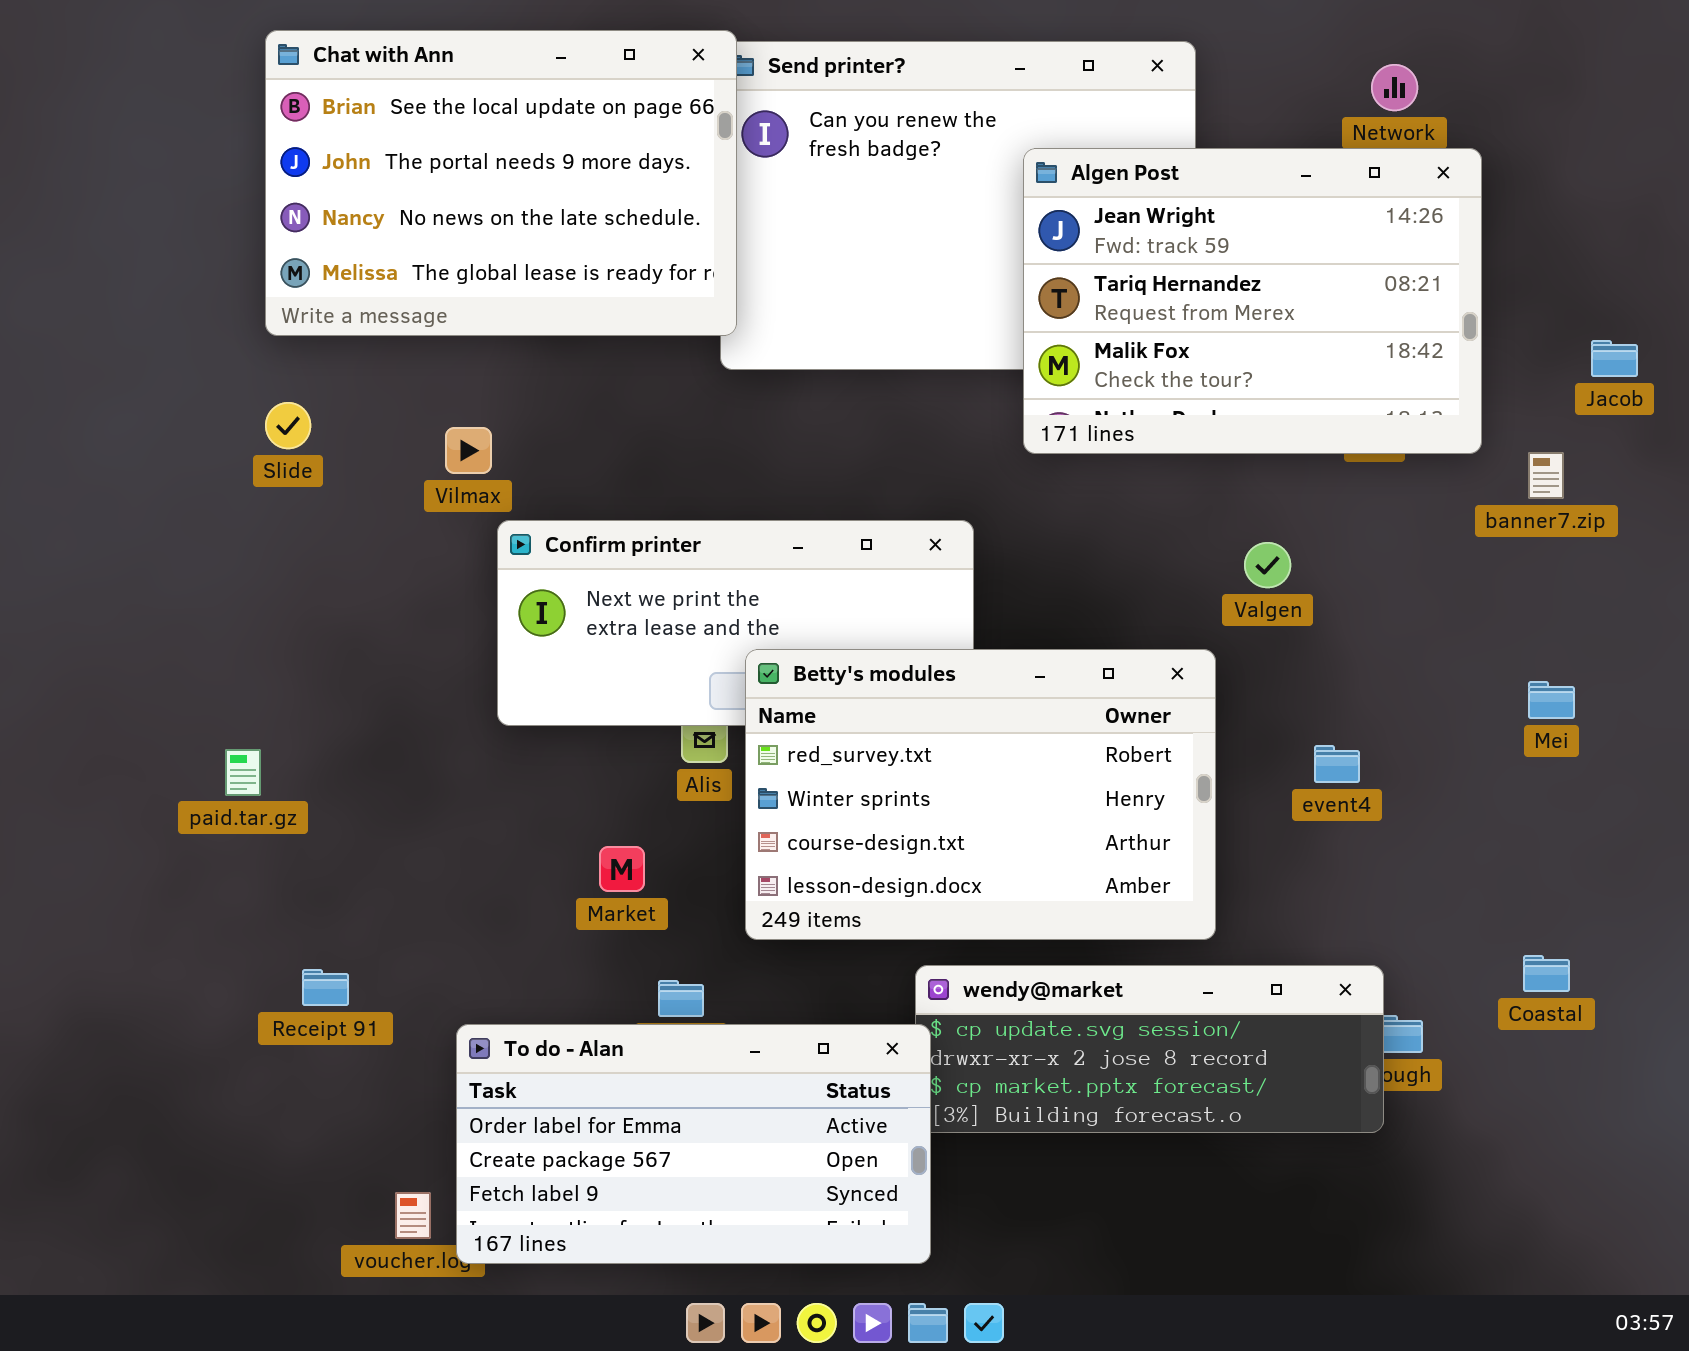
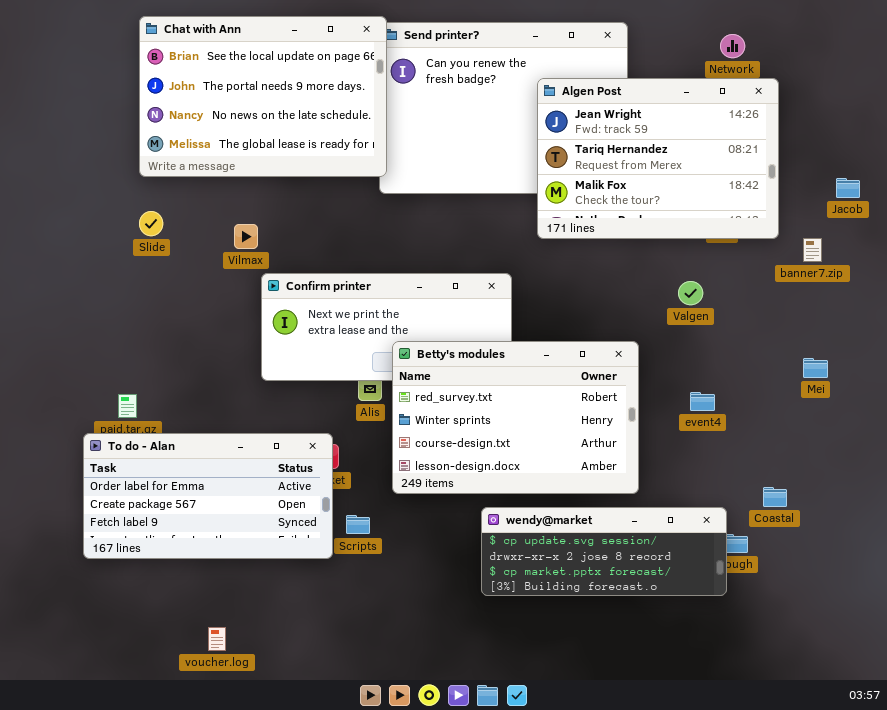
Valgen: [1244,542,1291,588] -> [678,281,703,305], moved
Coastal: [1523,955,1570,992] -> [763,487,787,507], moved
To do - Alan: [456,1024,931,1264] -> [83,433,333,559], moved

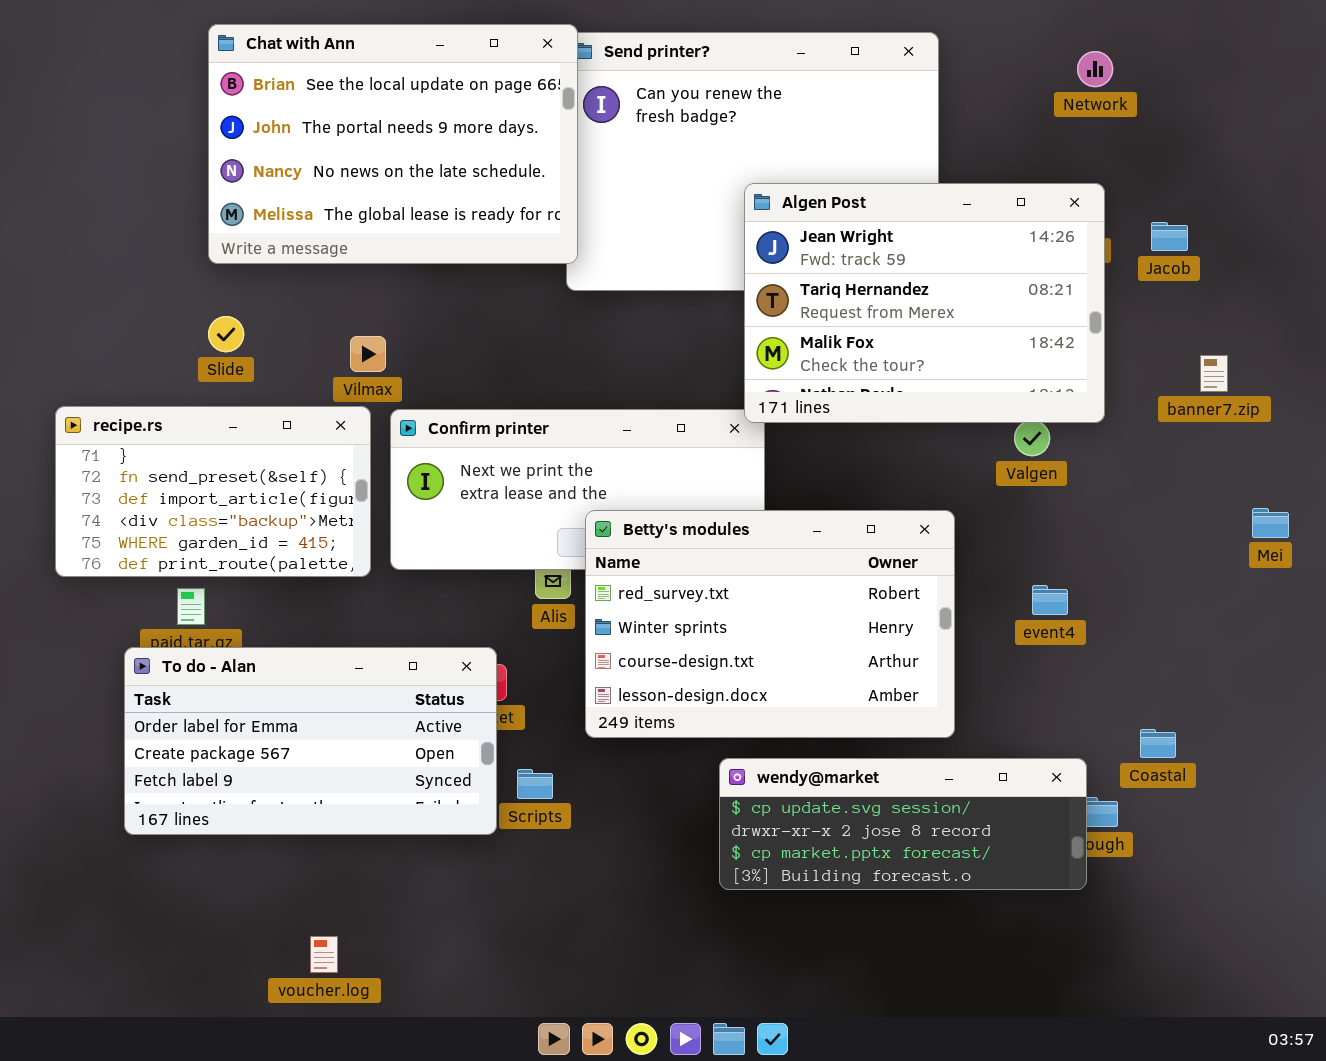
Algen Post: [537,78,779,239] -> [744,183,1105,423], moved
Jacob: [836,178,860,198] -> [1151,222,1188,251], moved
recipe.rs: none -> [55,406,371,577], opened
Mei: [803,358,828,378] -> [1252,508,1289,538], moved

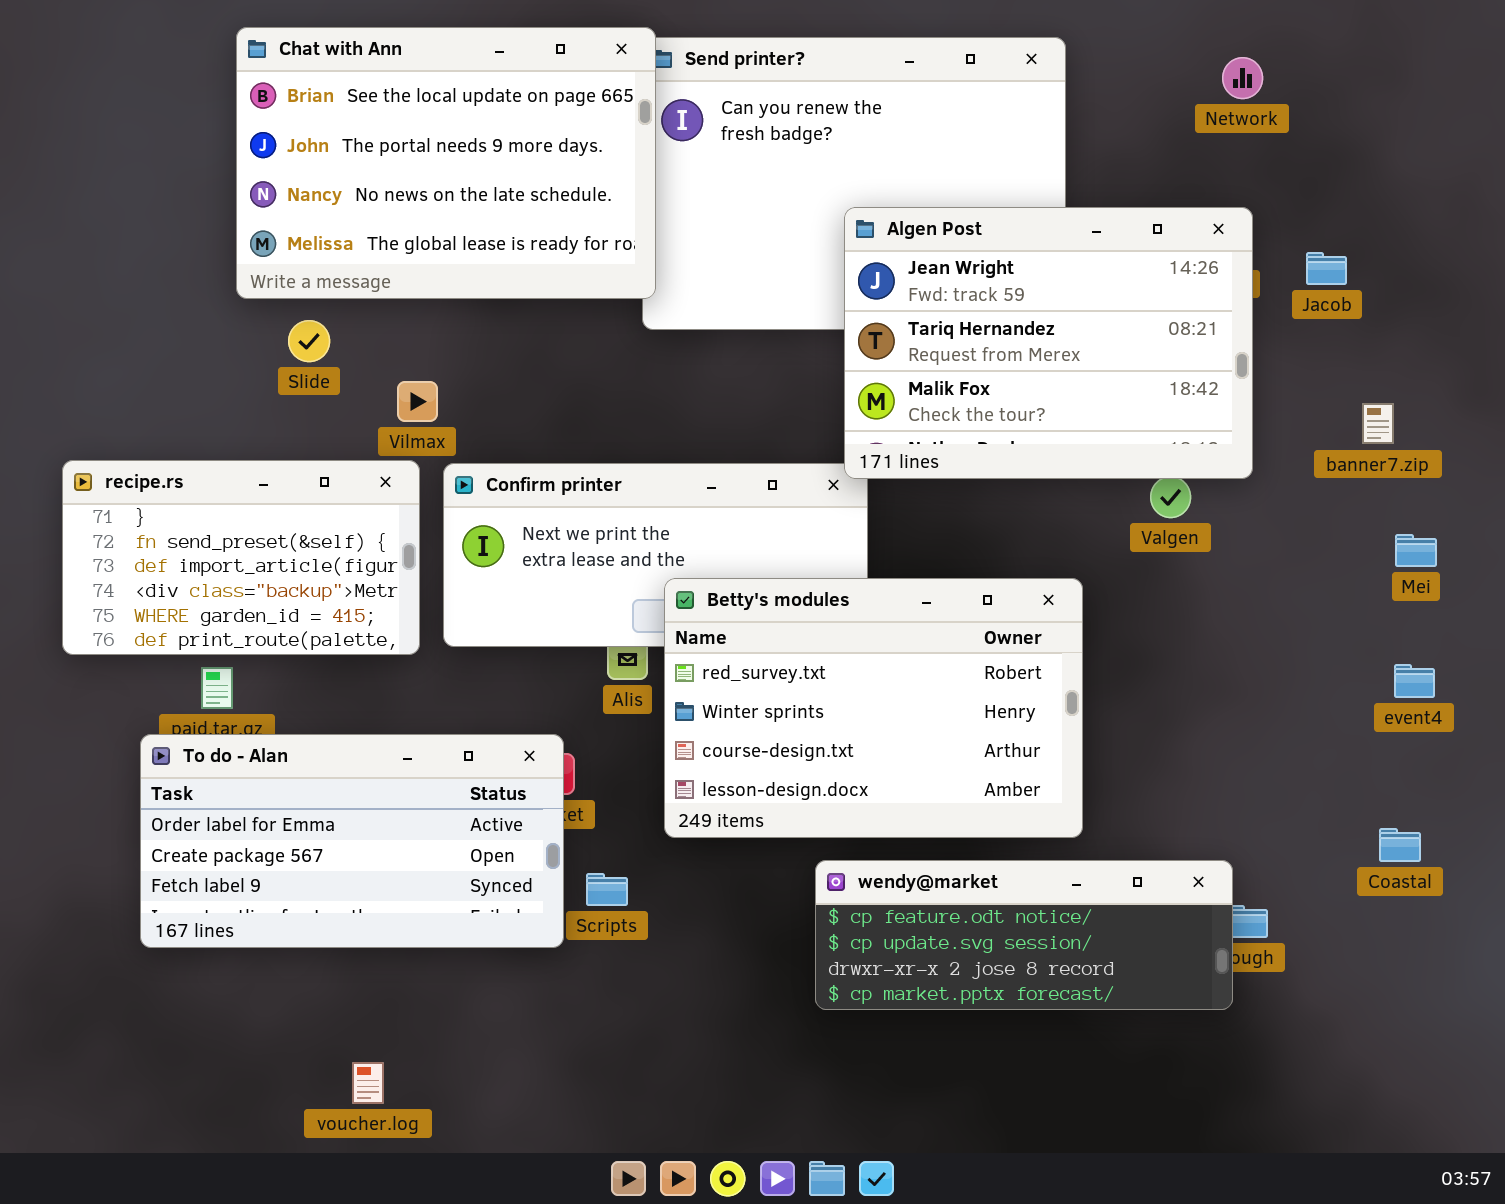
Slide: [208,316,244,352] -> [288,320,330,362], moved
Mei: [1252,508,1289,538] -> [1395,534,1437,567], moved
event4: [1032,585,1068,615] -> [1394,664,1435,698], moved
Coastal: [1140,729,1176,758] -> [1379,828,1421,862], moved
wendy@market: [719,758,1087,890] -> [815,860,1233,1010], scrolled up 1 row

